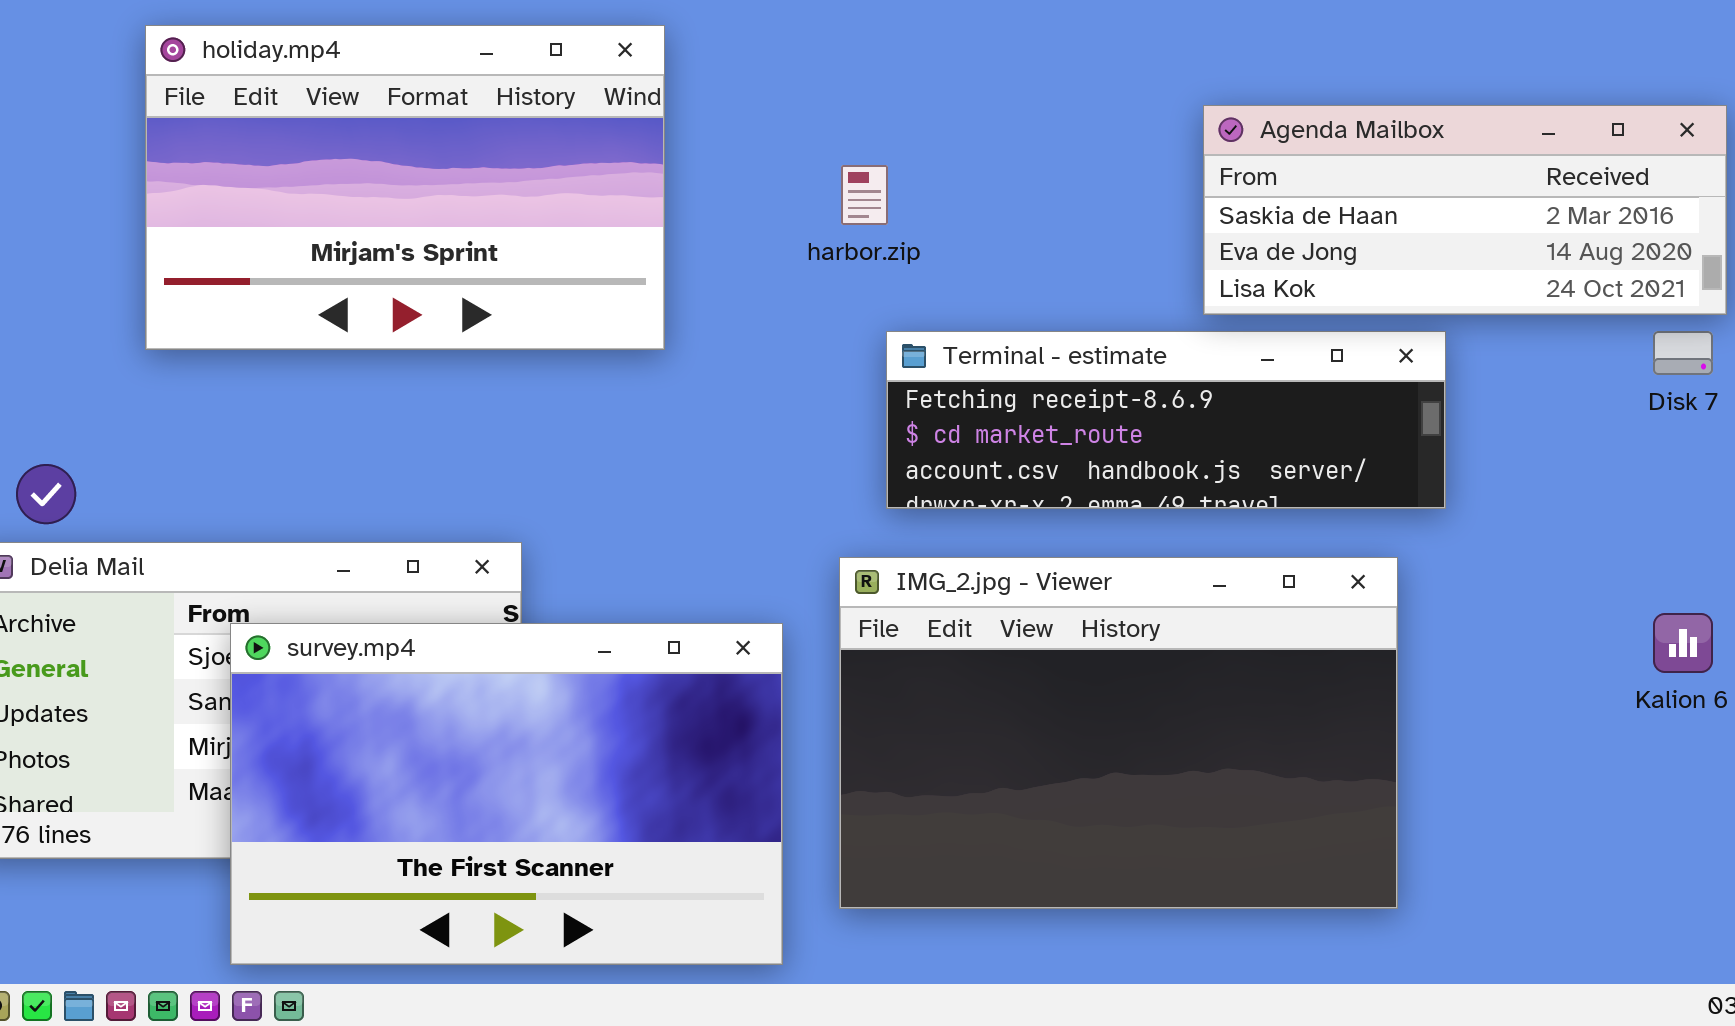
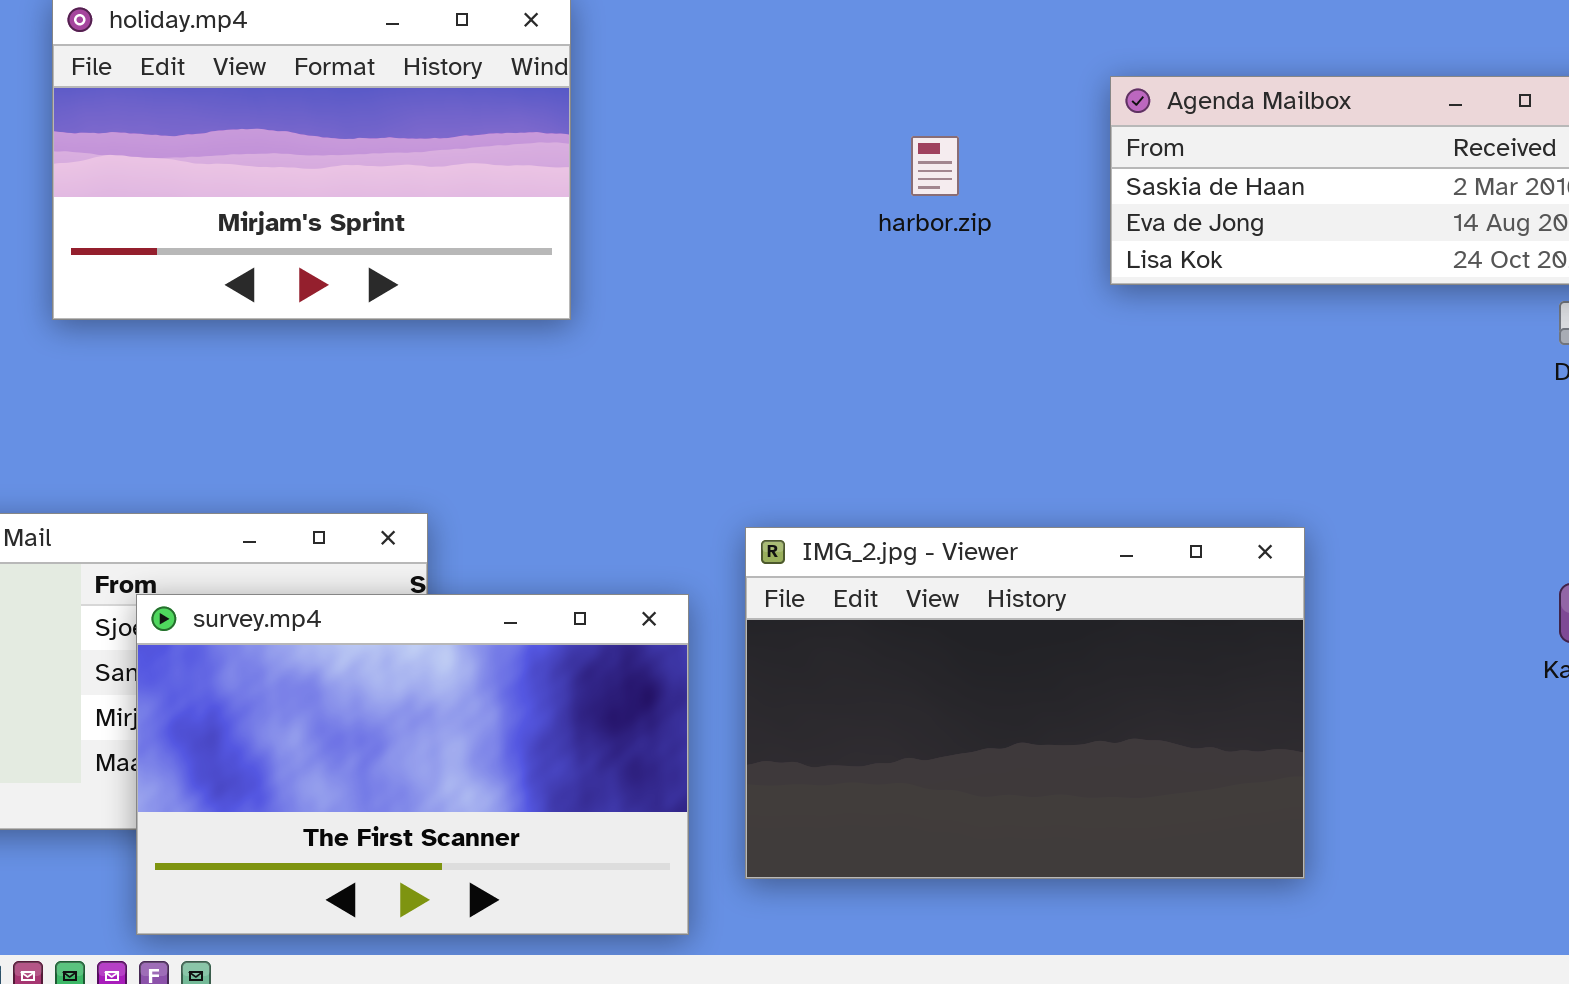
harbor.zip: [841,165,888,225] -> [911,136,959,196], moved
Terminal - estimate: [886,331,1446,509] -> none, closed

